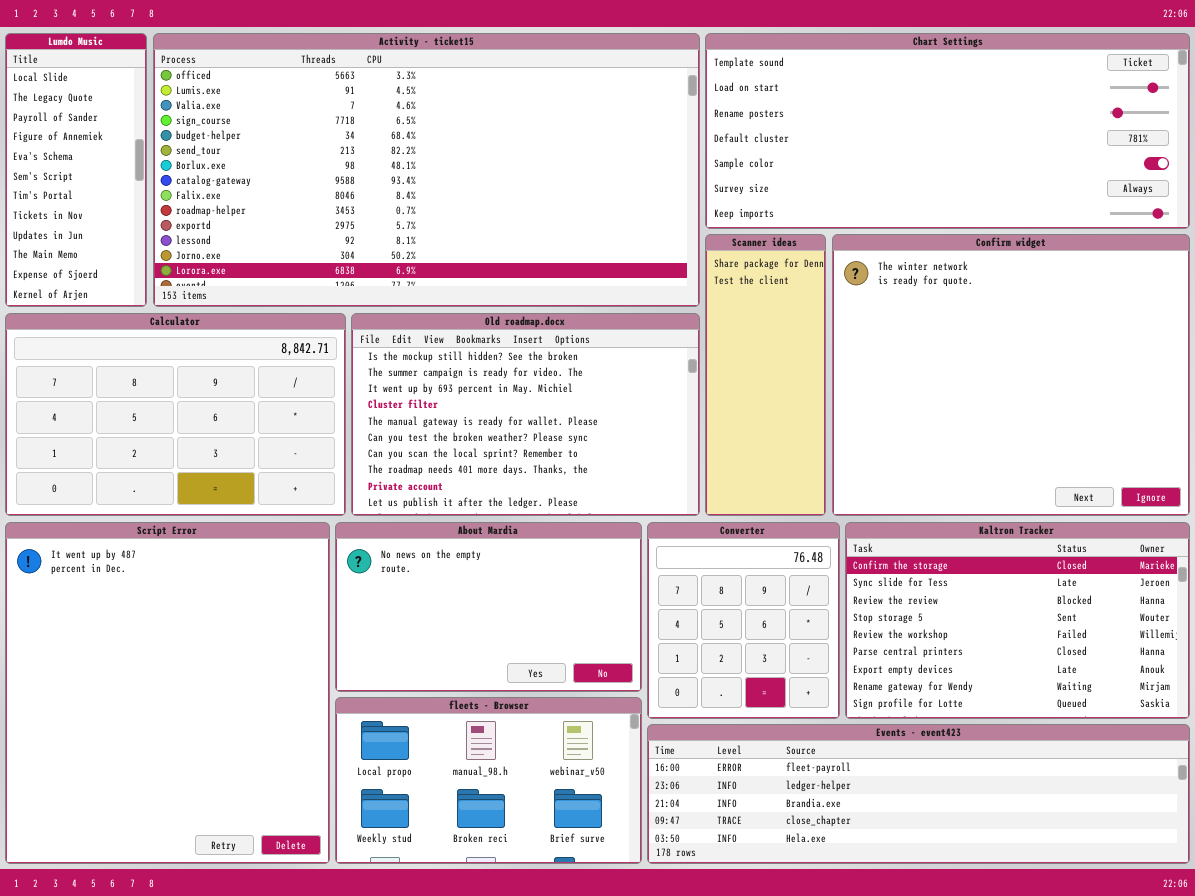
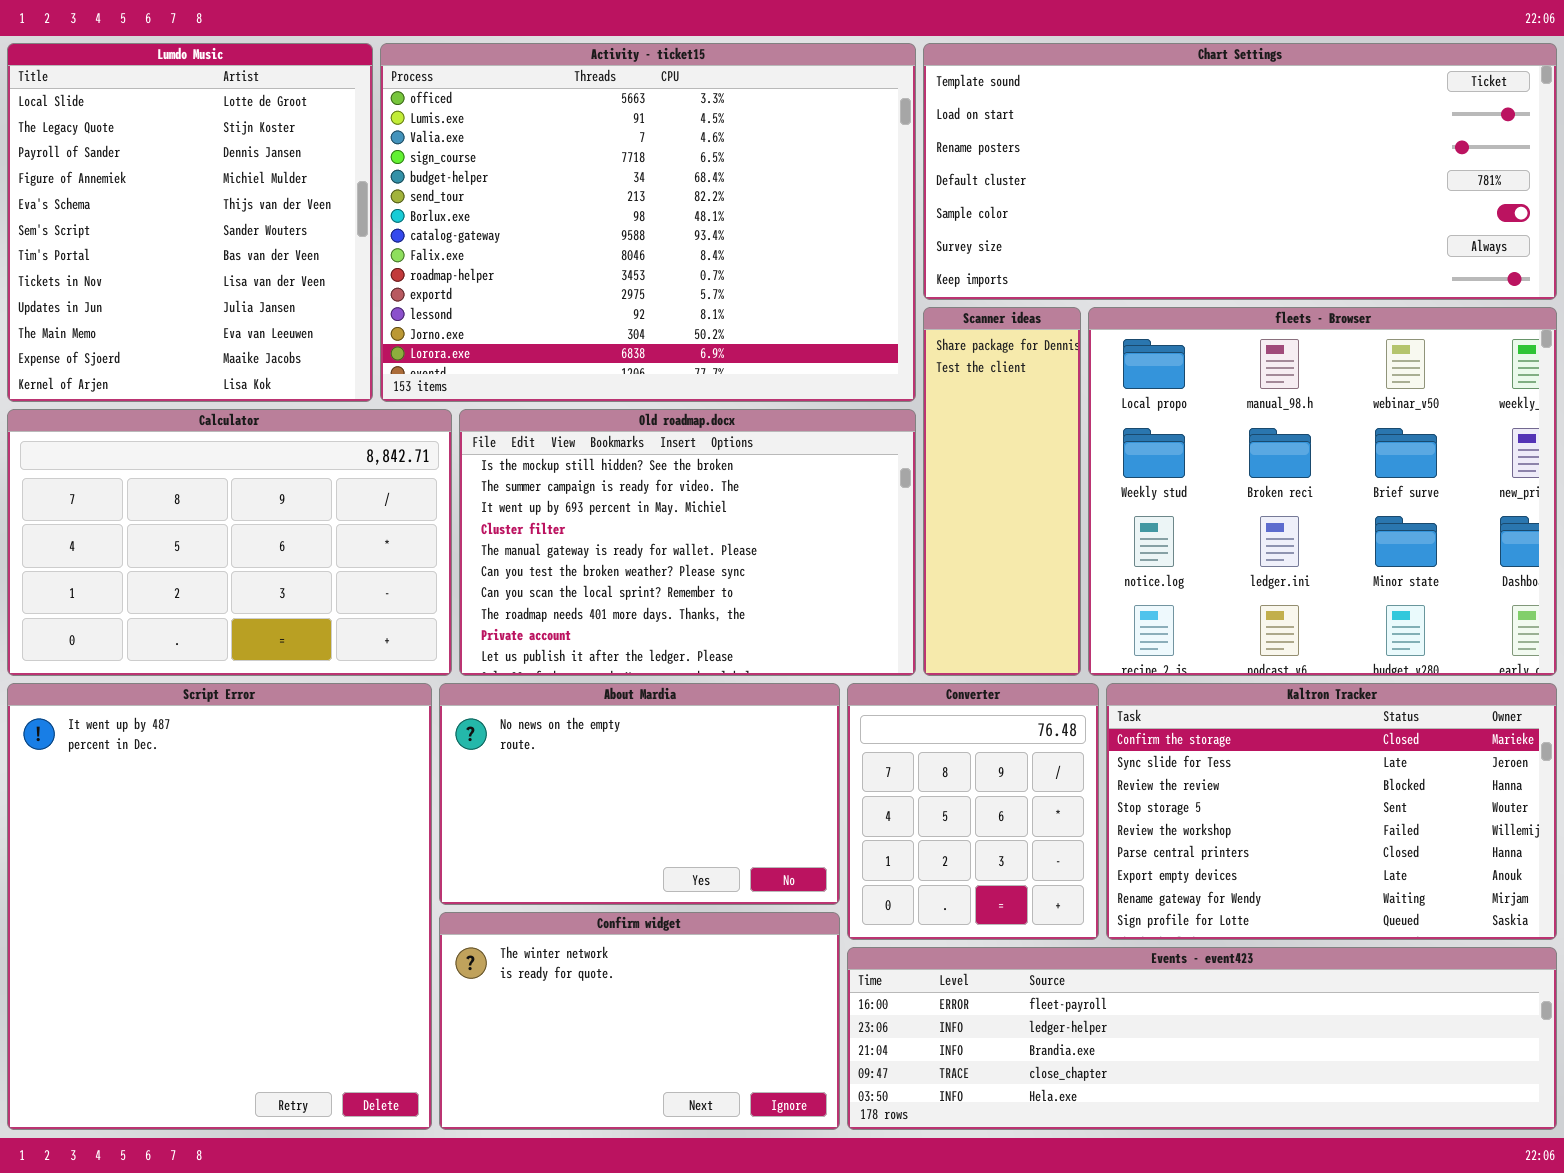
Lumdo Music: [5,33,147,307] -> [7,43,373,402], resized
Activity - ticket15: [153,33,700,307] -> [380,43,916,402], resized
Confirm widget: [832,234,1190,516] -> [439,912,840,1130], moved, resized
fleets - Browser: [335,697,642,864] -> [1088,307,1557,676], moved, resized

